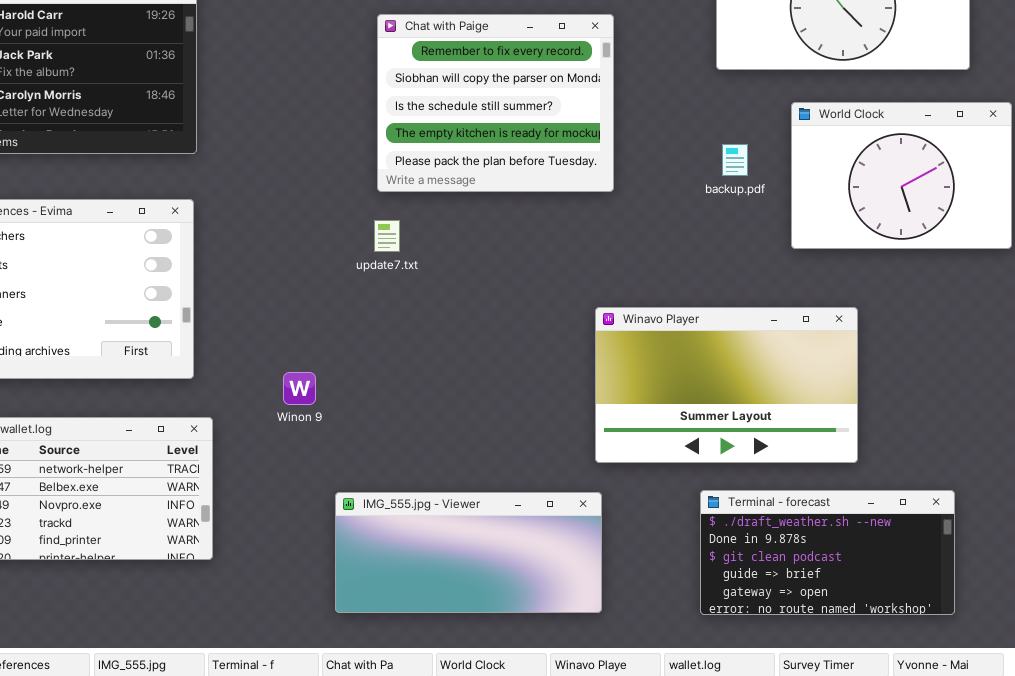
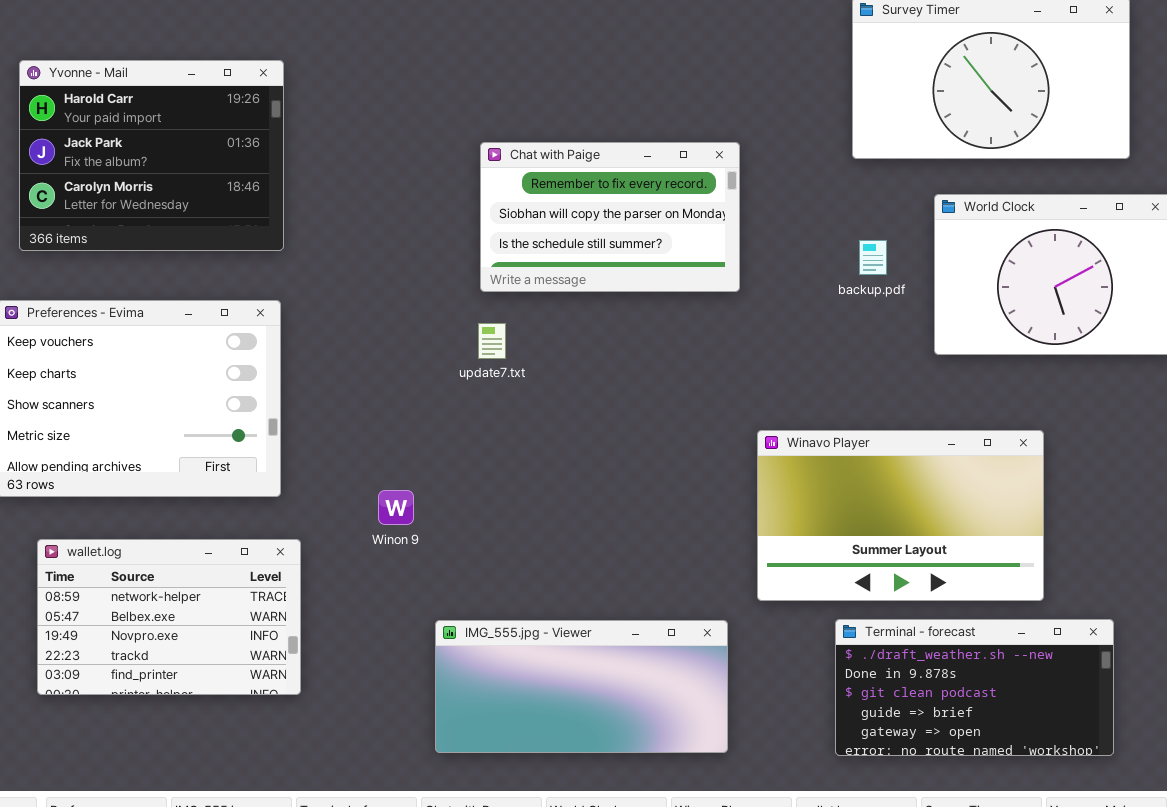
Chat with Paige: [377,14,614,192] -> [480,142,740,292], resized
Winavo Player: [595,307,858,463] -> [757,430,1044,601], moved

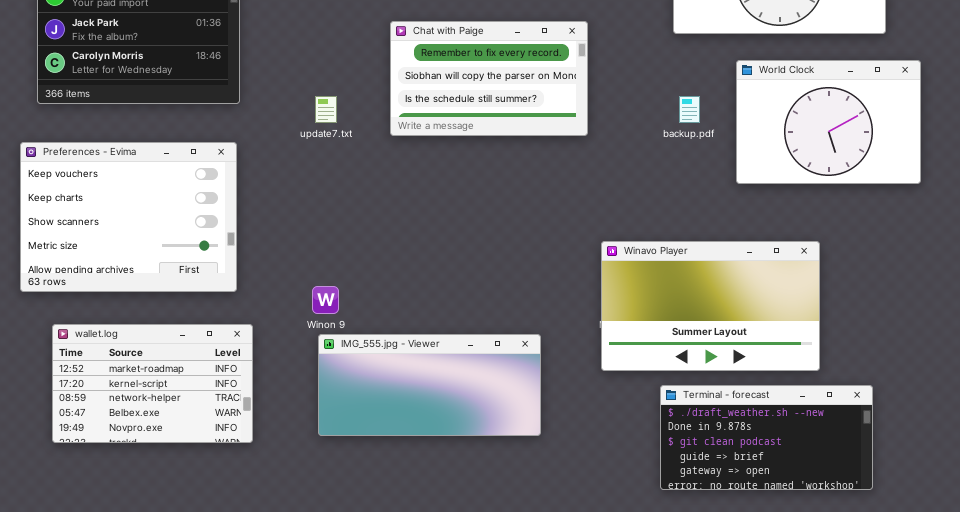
update7.txt: [478,323,506,359] -> [315,96,337,123], moved
wallet.log: [37,539,301,695] -> [52,324,253,443], scrolled up 2 rows
IMG_555.jpg - Viewer: [435,620,728,753] -> [318,334,541,436], moved

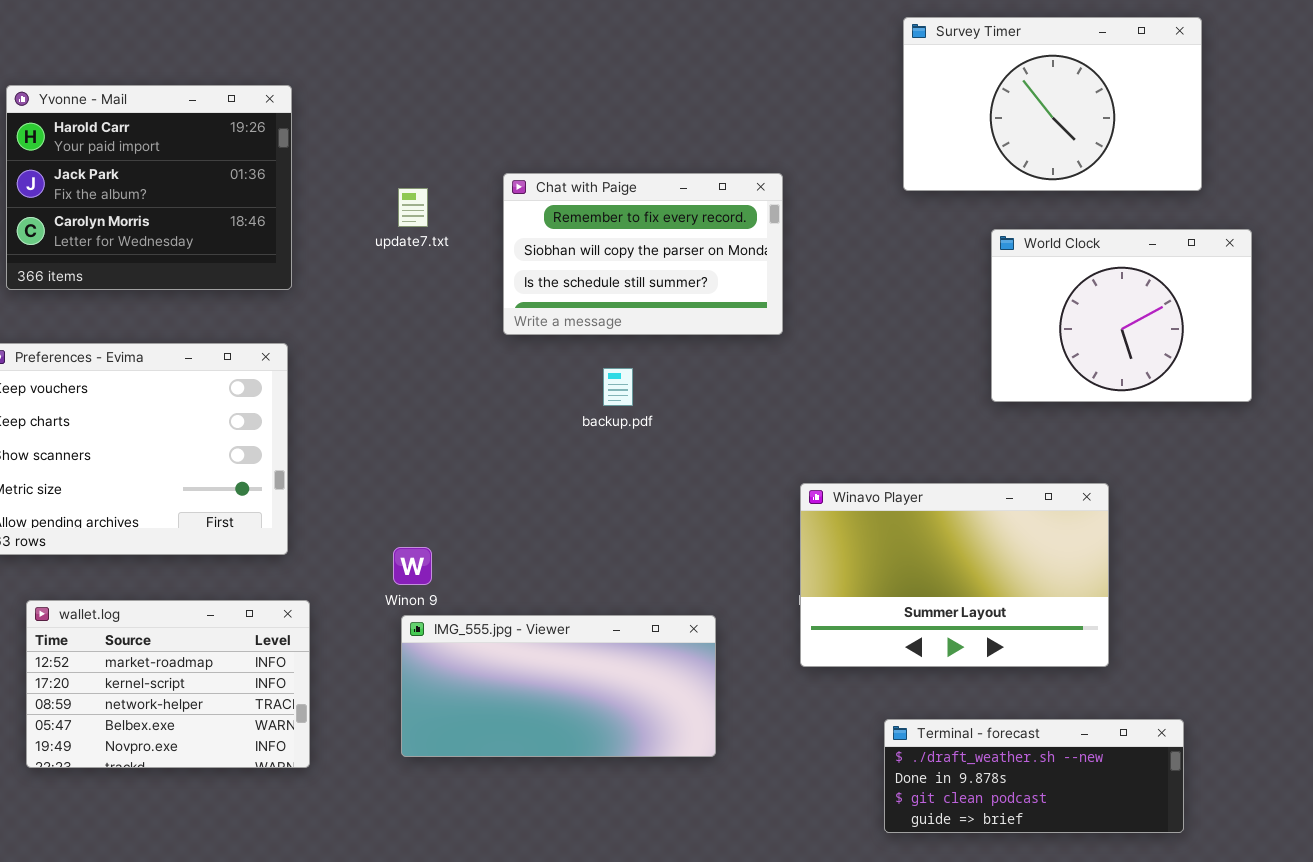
update7.txt: [315,96,337,123] -> [398,188,428,227], moved
backup.pdf: [679,96,700,123] -> [603,368,633,406], moved
Terminal - forecast: [660,385,873,490] -> [884,719,1184,833], resized

